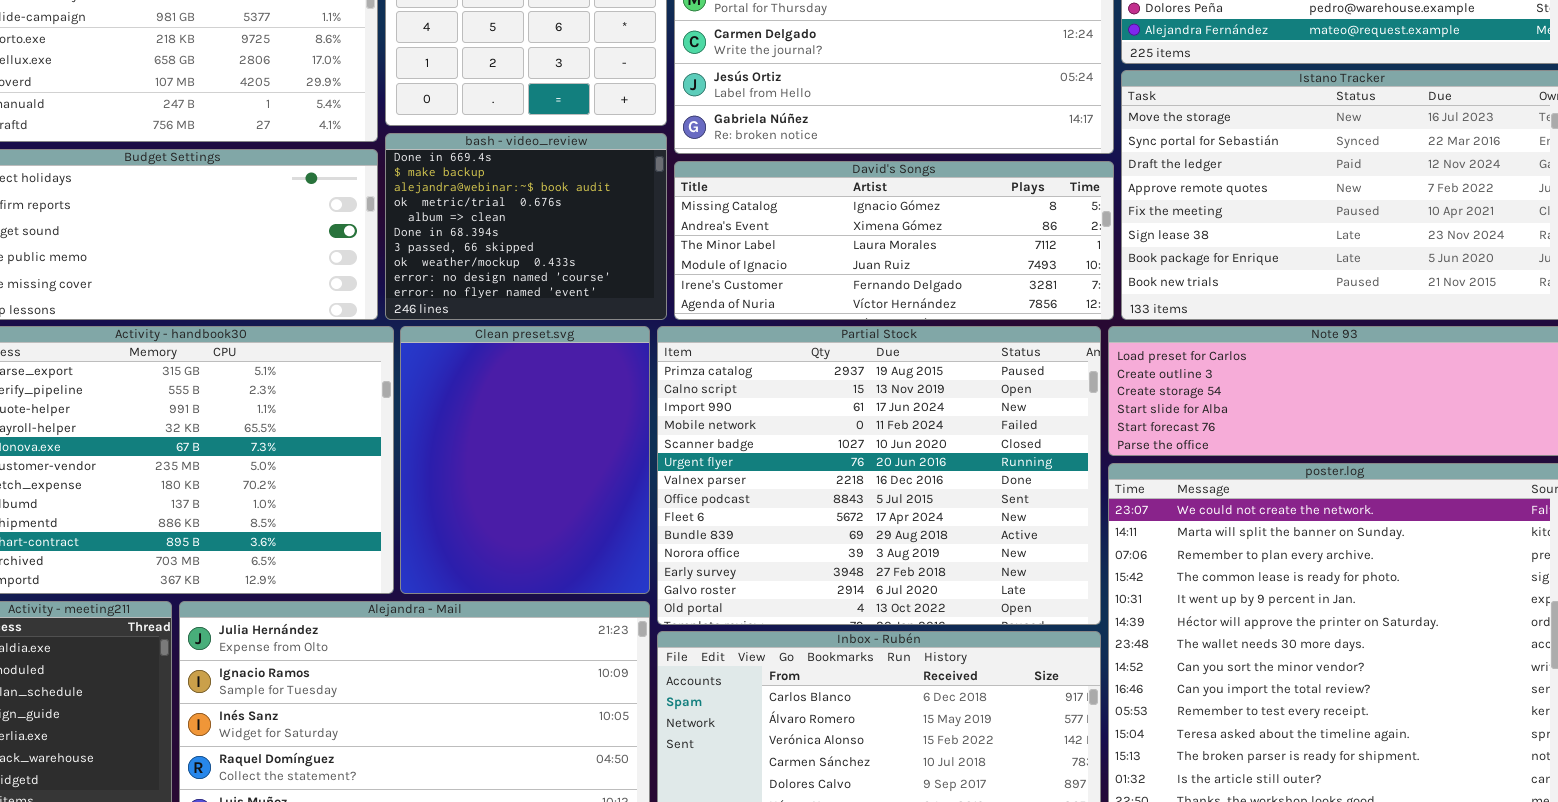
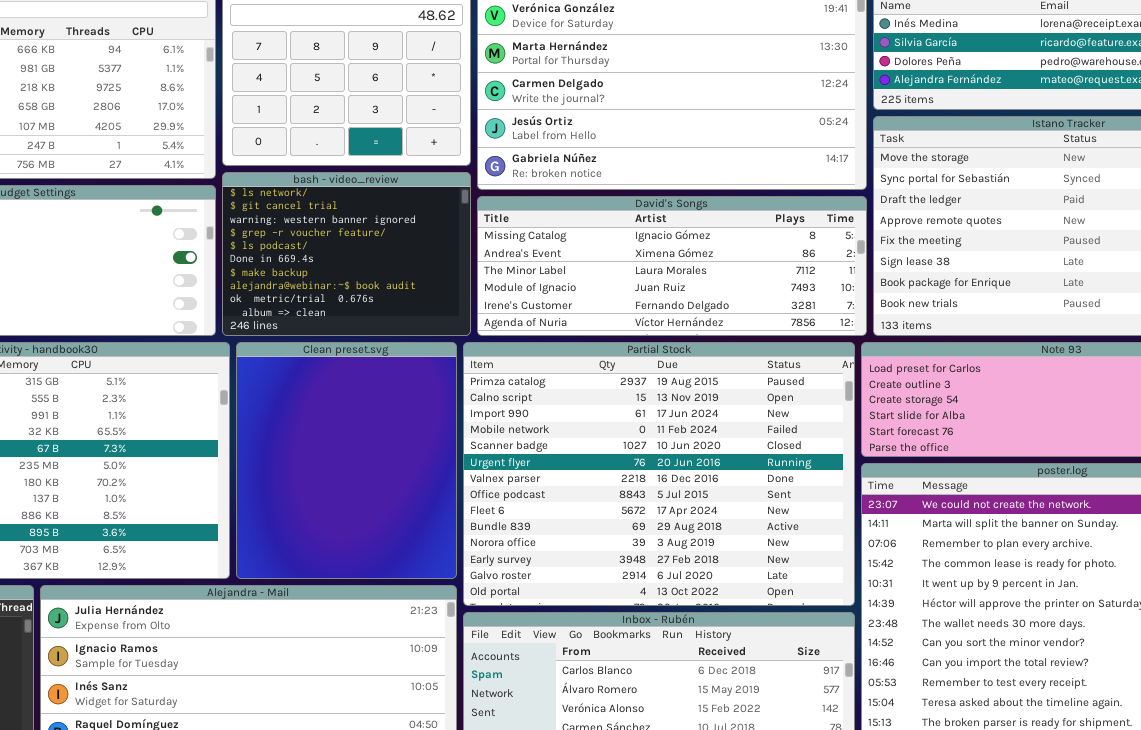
bash - video_review: [385,133,667,320] -> [222,172,471,336], scrolled up 5 rows

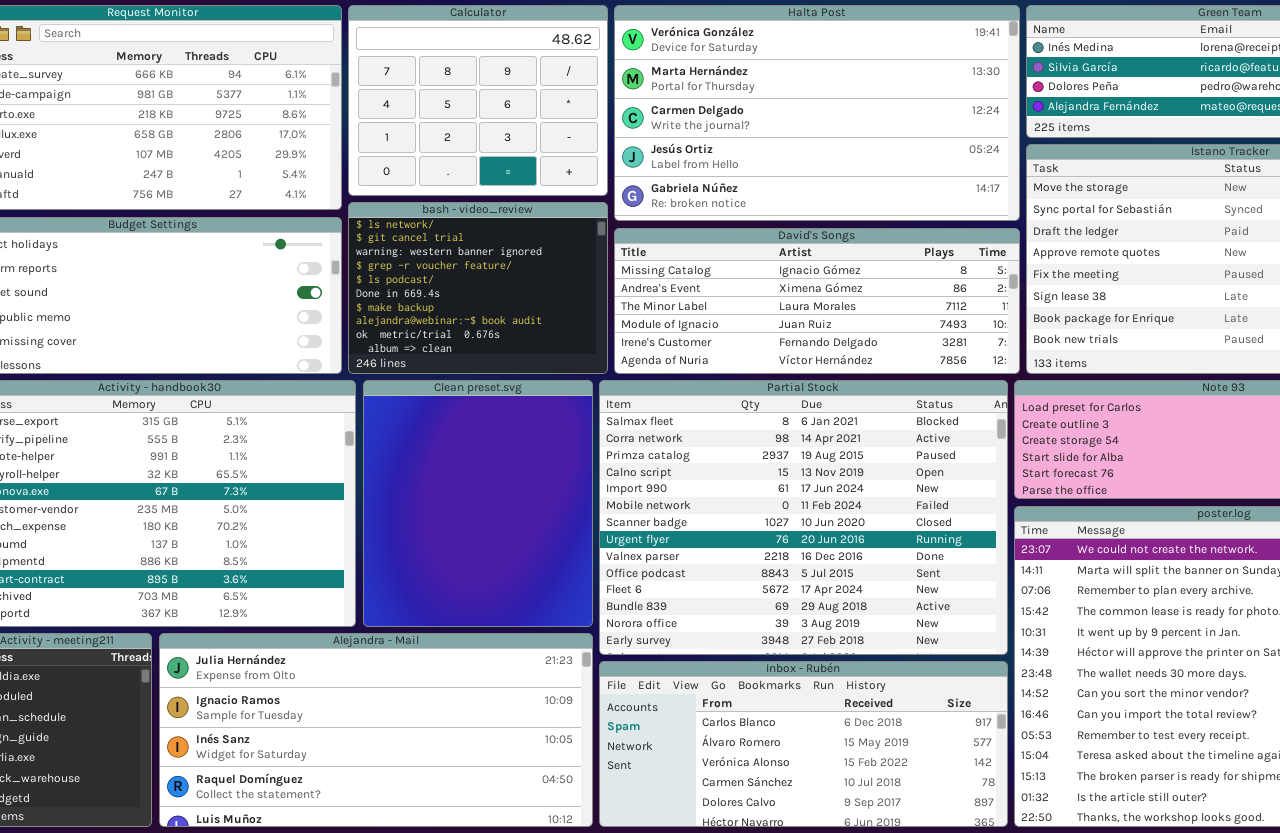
Partial Stock: [463,342,855,606] -> [599,380,1008,655], scrolled up 2 rows

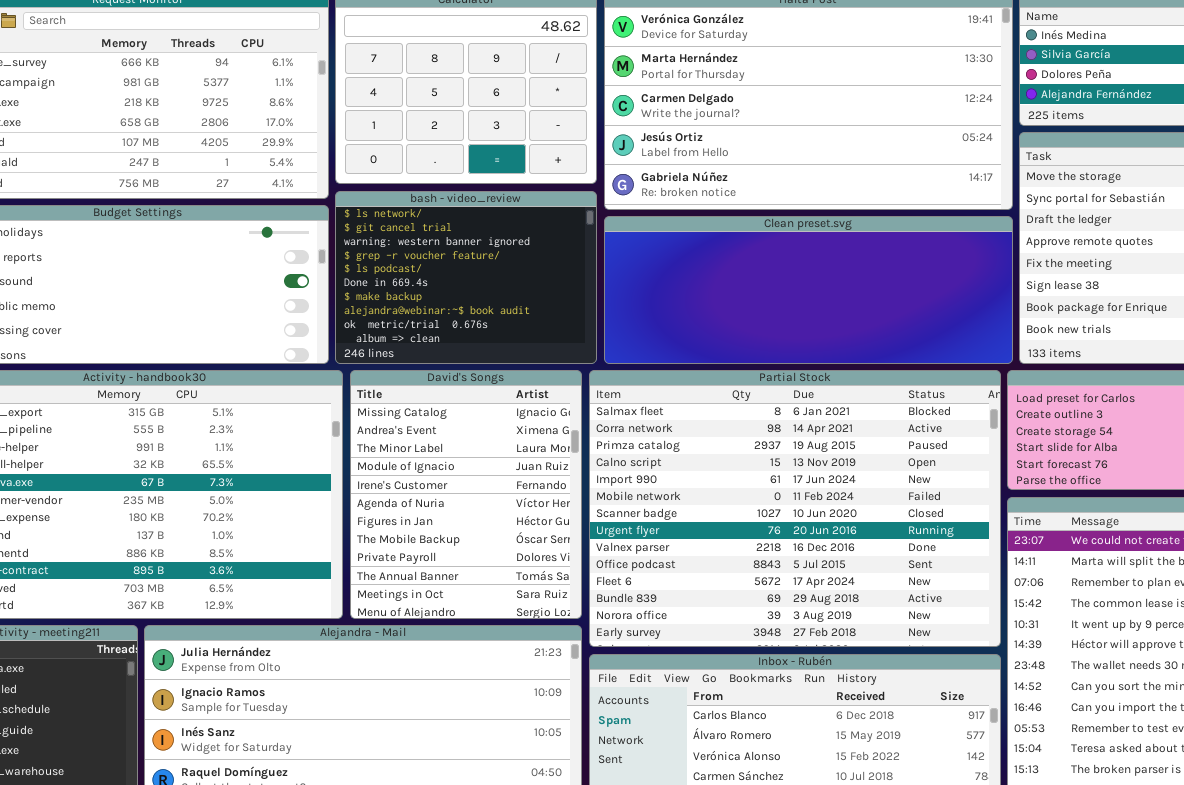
David's Songs: [614,228,1020,374] -> [350,370,582,619], moved, resized
Clean preset.svg: [363,380,593,627] -> [604,216,1013,364], moved, resized

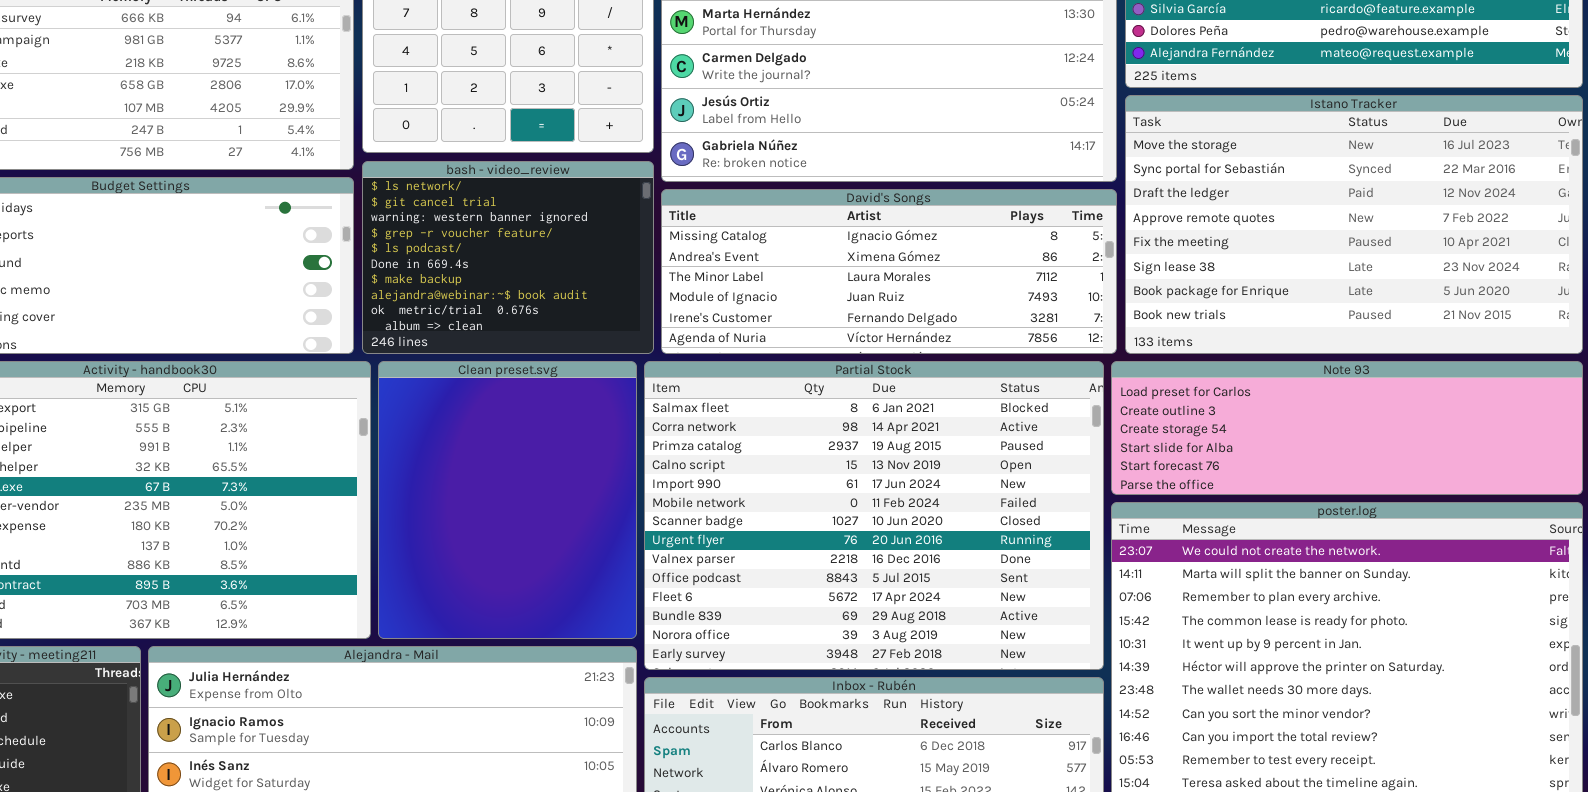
Clean preset.svg: [604,216,1013,364] -> [378,361,637,639], moved, resized
David's Songs: [350,370,582,619] -> [661,189,1117,354], moved, resized

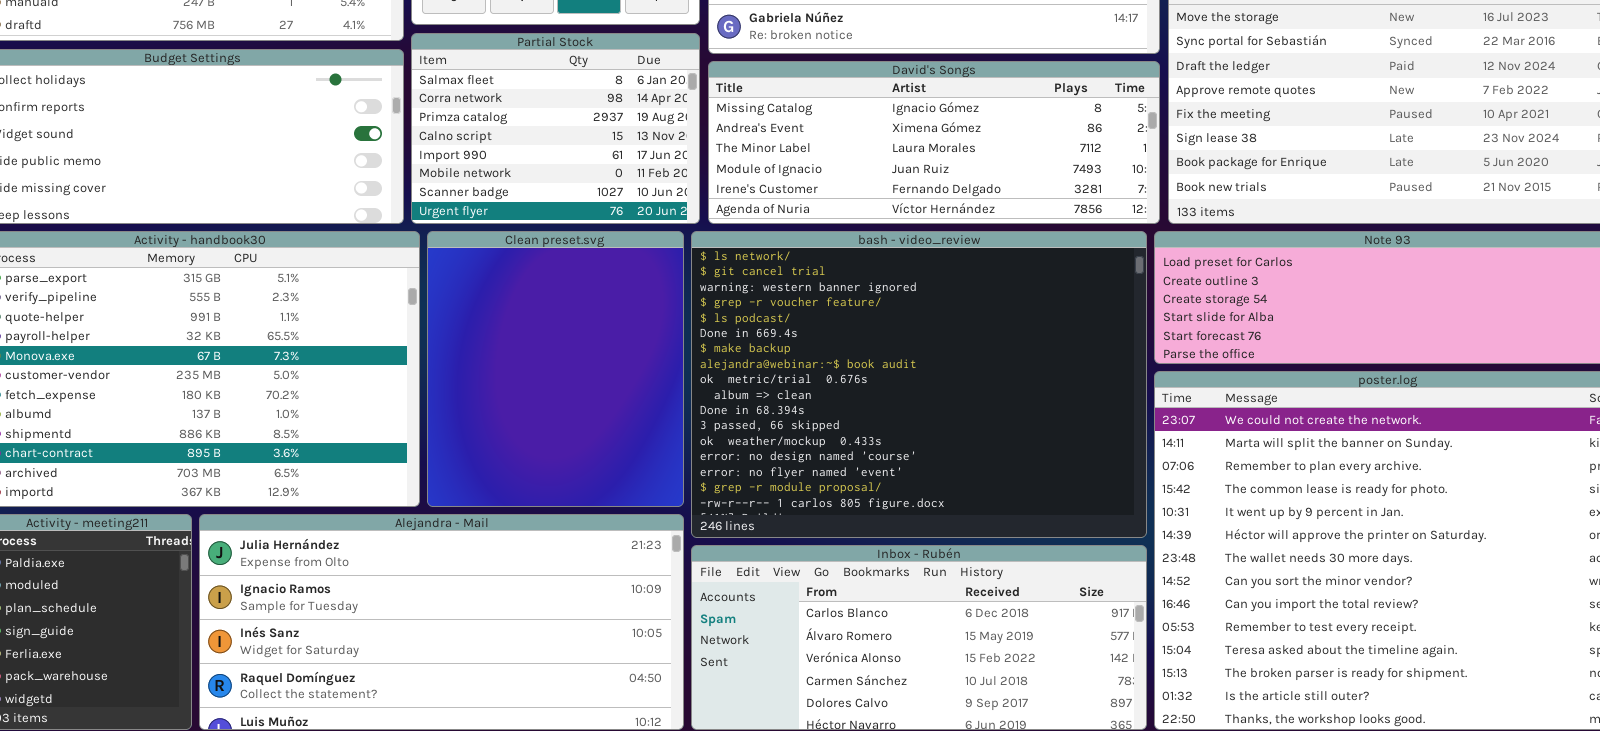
bash - video_review: [362,161,654,354] -> [691,231,1147,538], moved, resized
Partial Stock: [644,361,1104,670] -> [411,33,700,224], moved, resized

